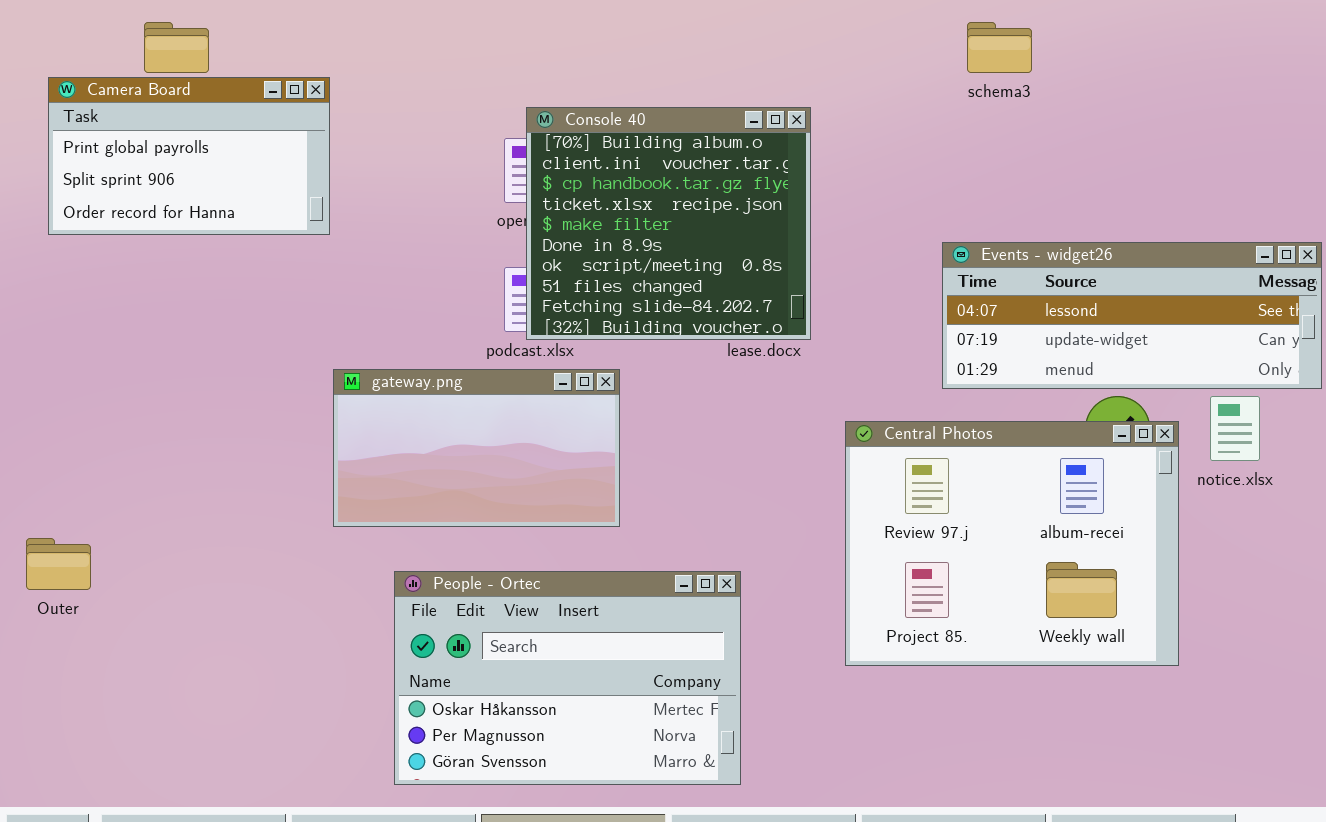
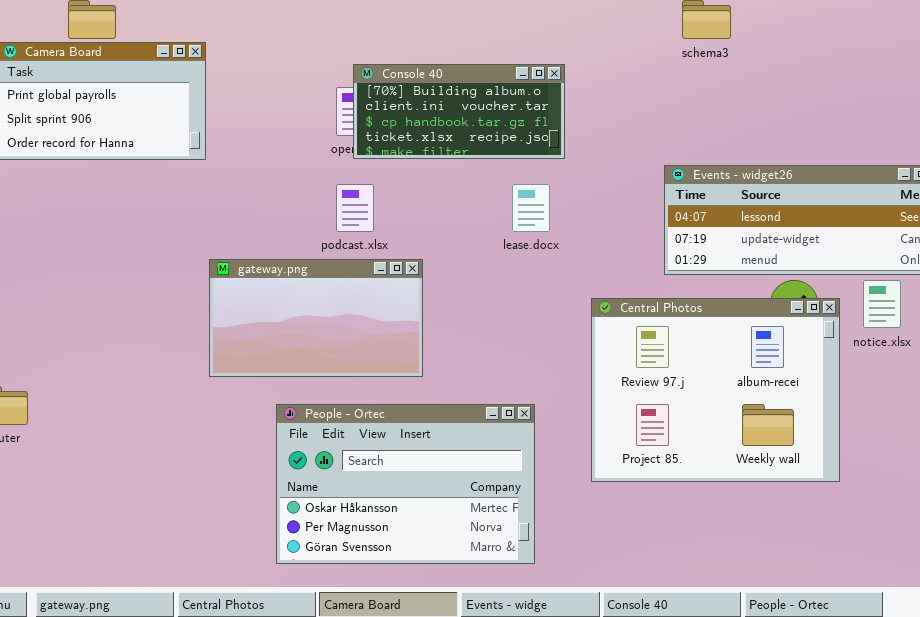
Console 40: [526,107,811,340] -> [353,64,565,159], resized
People - Ortec: [394,571,741,785] -> [276,404,535,564], moved

